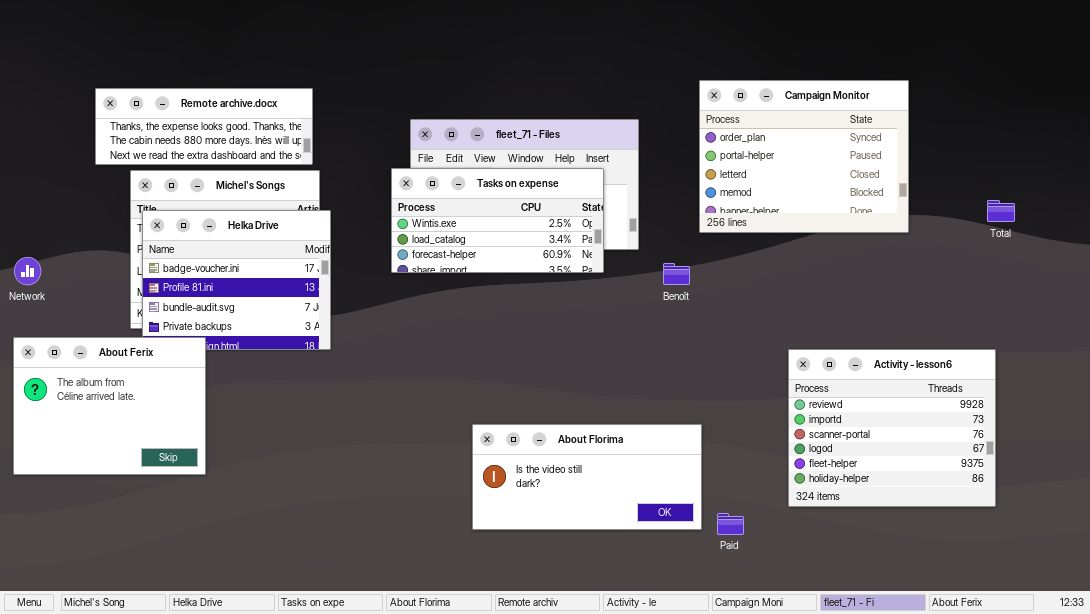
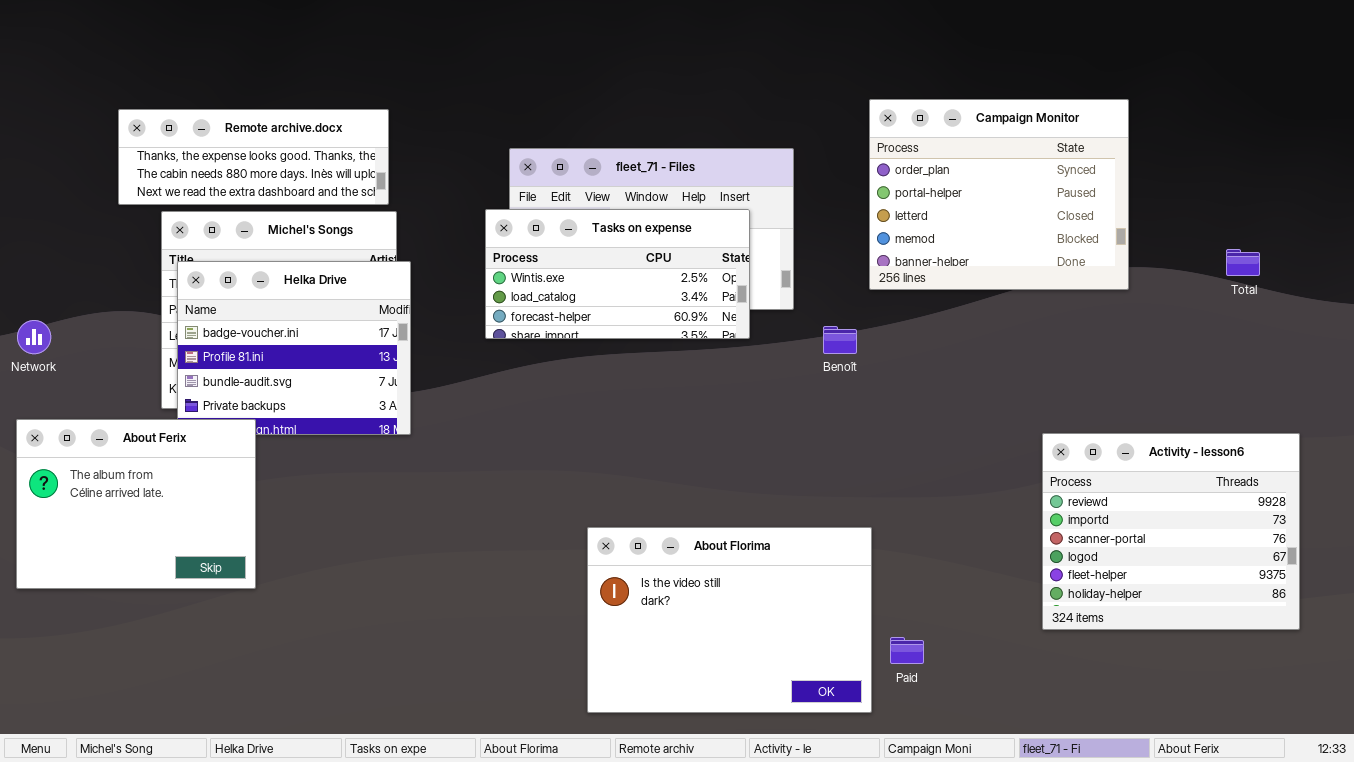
Activity - lesson6: [788,349,996,507] -> [1042,433,1300,630], moved
About Florima: [472,424,702,530] -> [587,527,872,713], resized

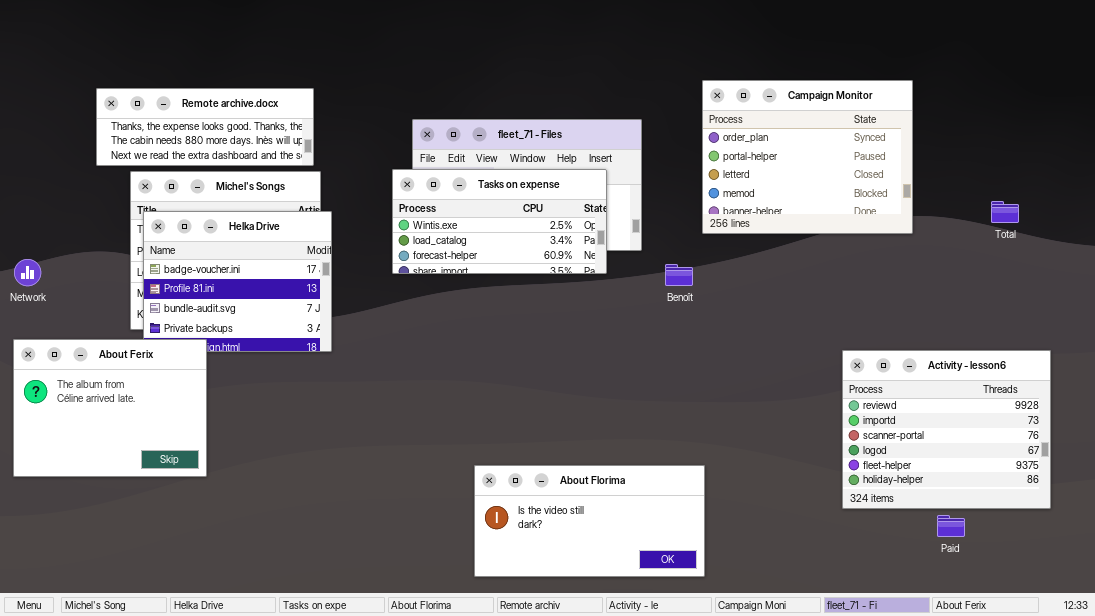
About Florima: [587,527,872,713] -> [474,465,705,577], resized
Paid: [890,637,924,664] -> [937,515,965,537], moved

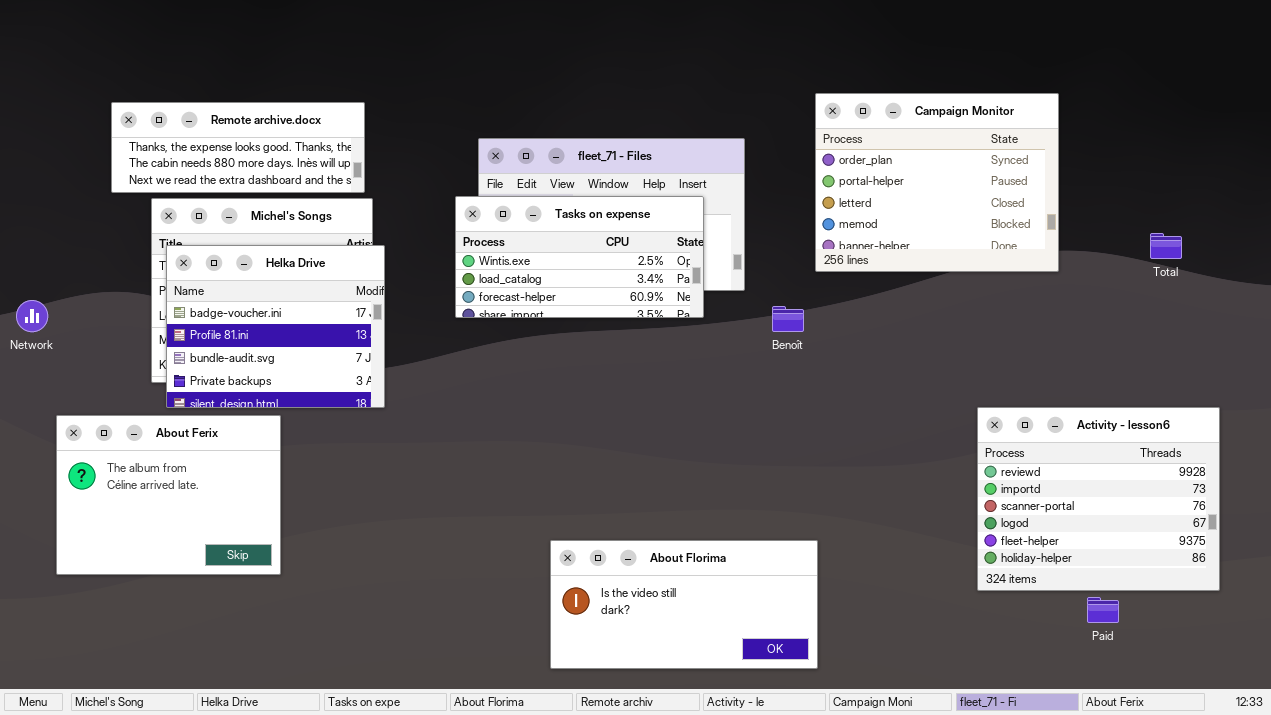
About Ferix: [13,339,207,477] -> [56,415,281,575], moved

